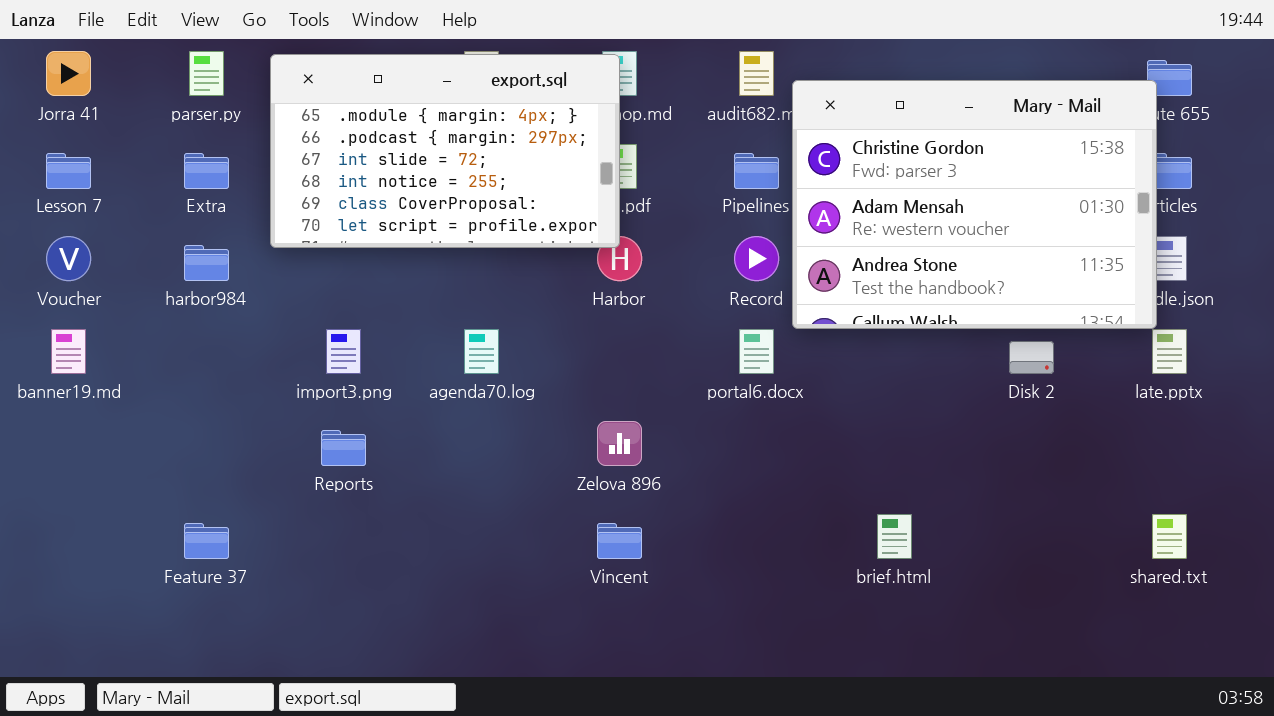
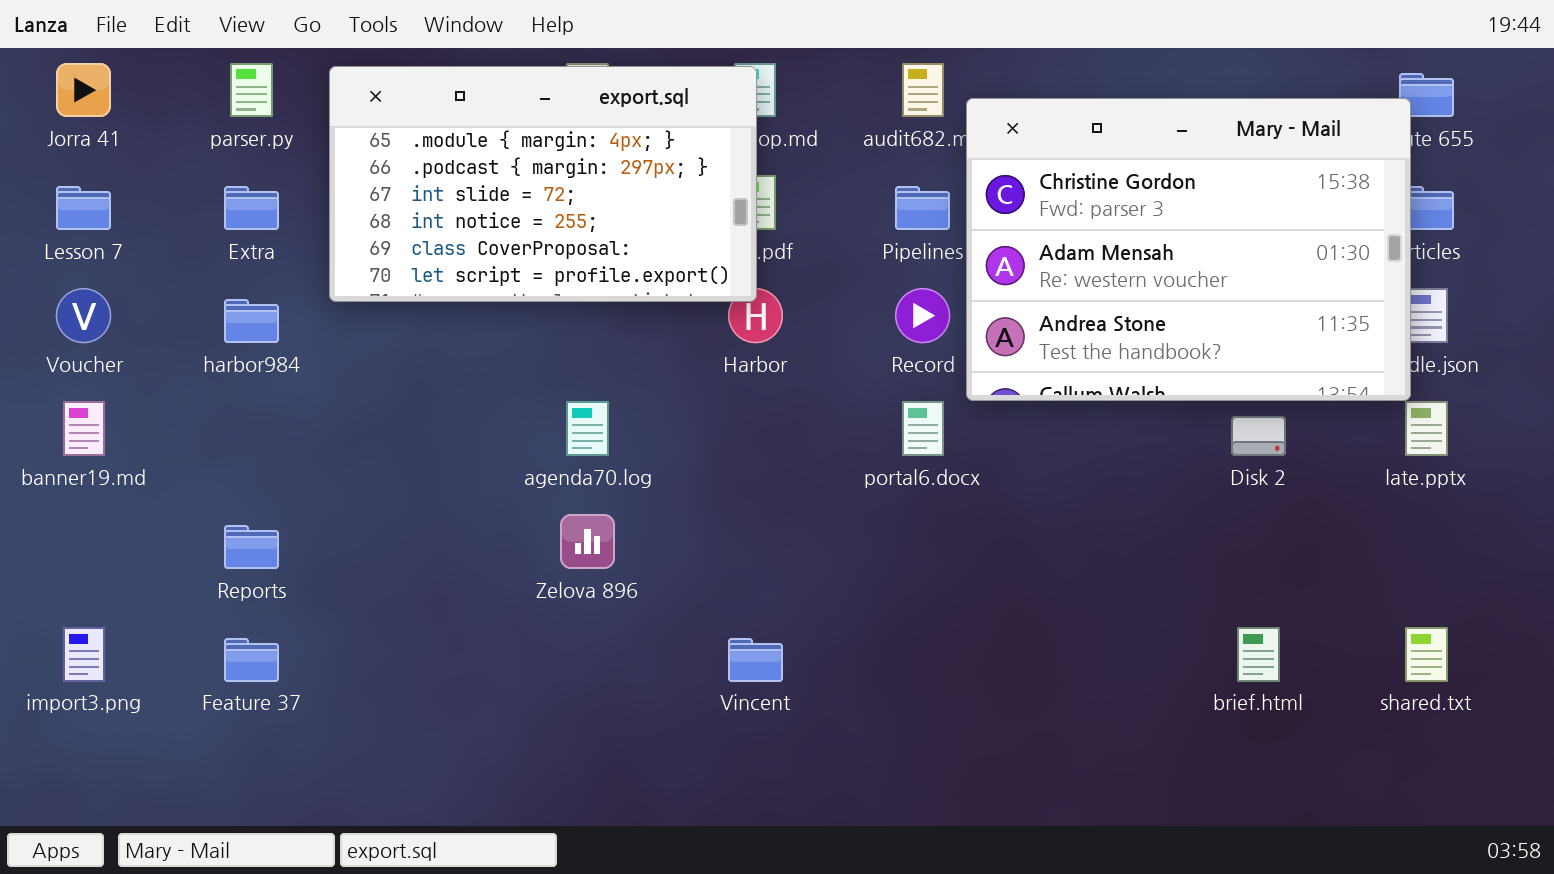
import3.png: [326,329,361,374] -> [63,627,105,682], moved
Zelova 896: [597,421,642,466] -> [560,514,615,569], moved
Reports: [321,430,366,466] -> [224,525,279,569], moved
brief.html: [877,514,912,559] -> [1237,627,1280,682], moved

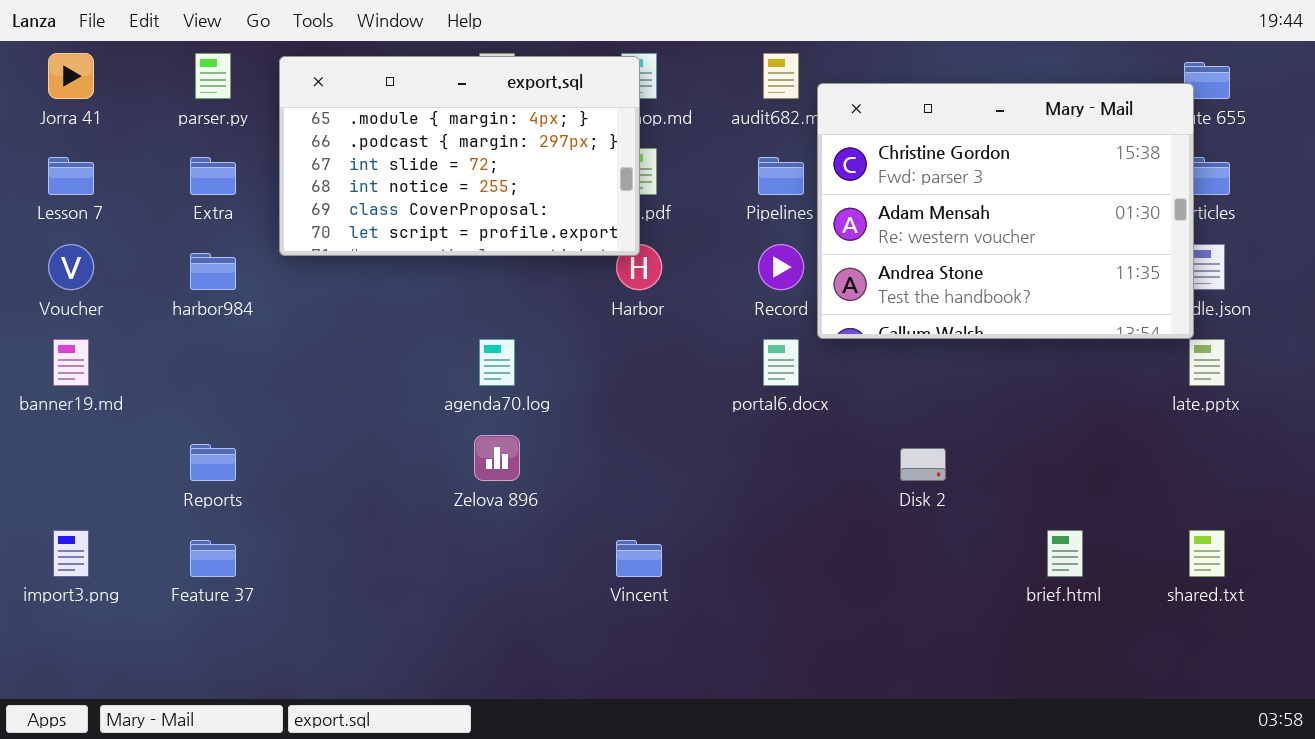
Disk 2: [1231,416,1286,456] -> [900,448,946,481], moved

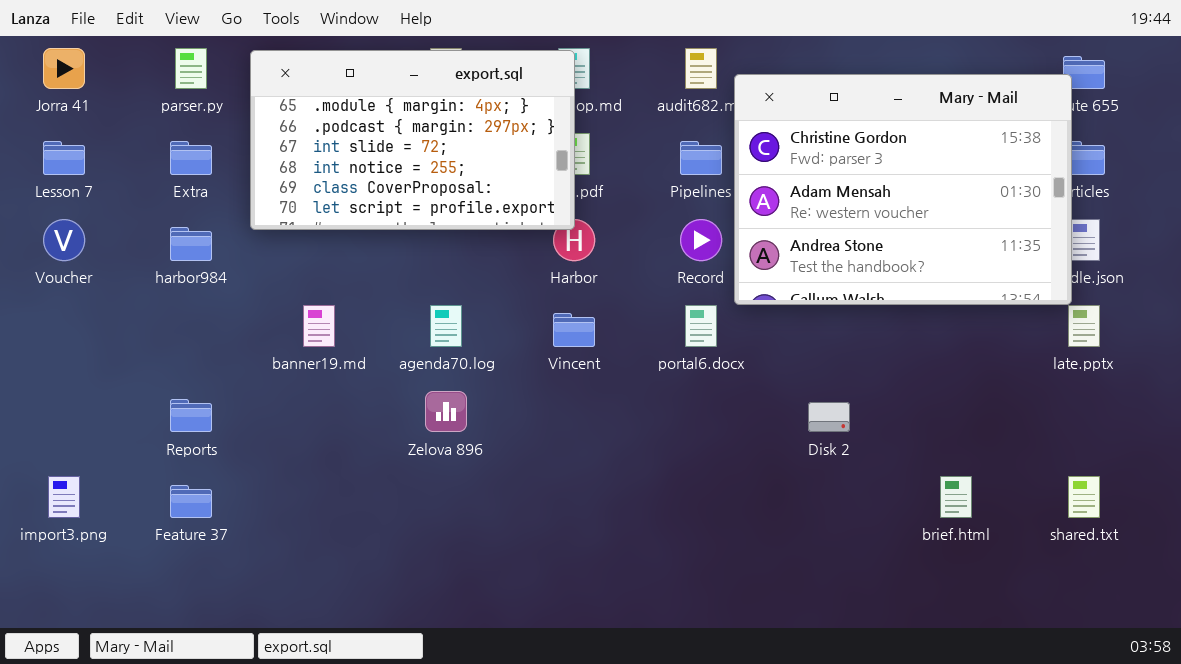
banner19.md: [53,339,89,386] -> [303,305,335,347], moved
Vincent: [616,540,662,577] -> [553,313,595,347], moved

